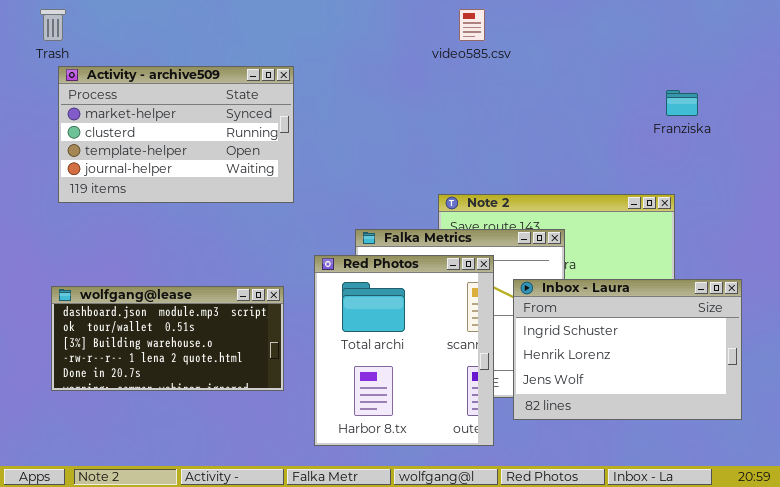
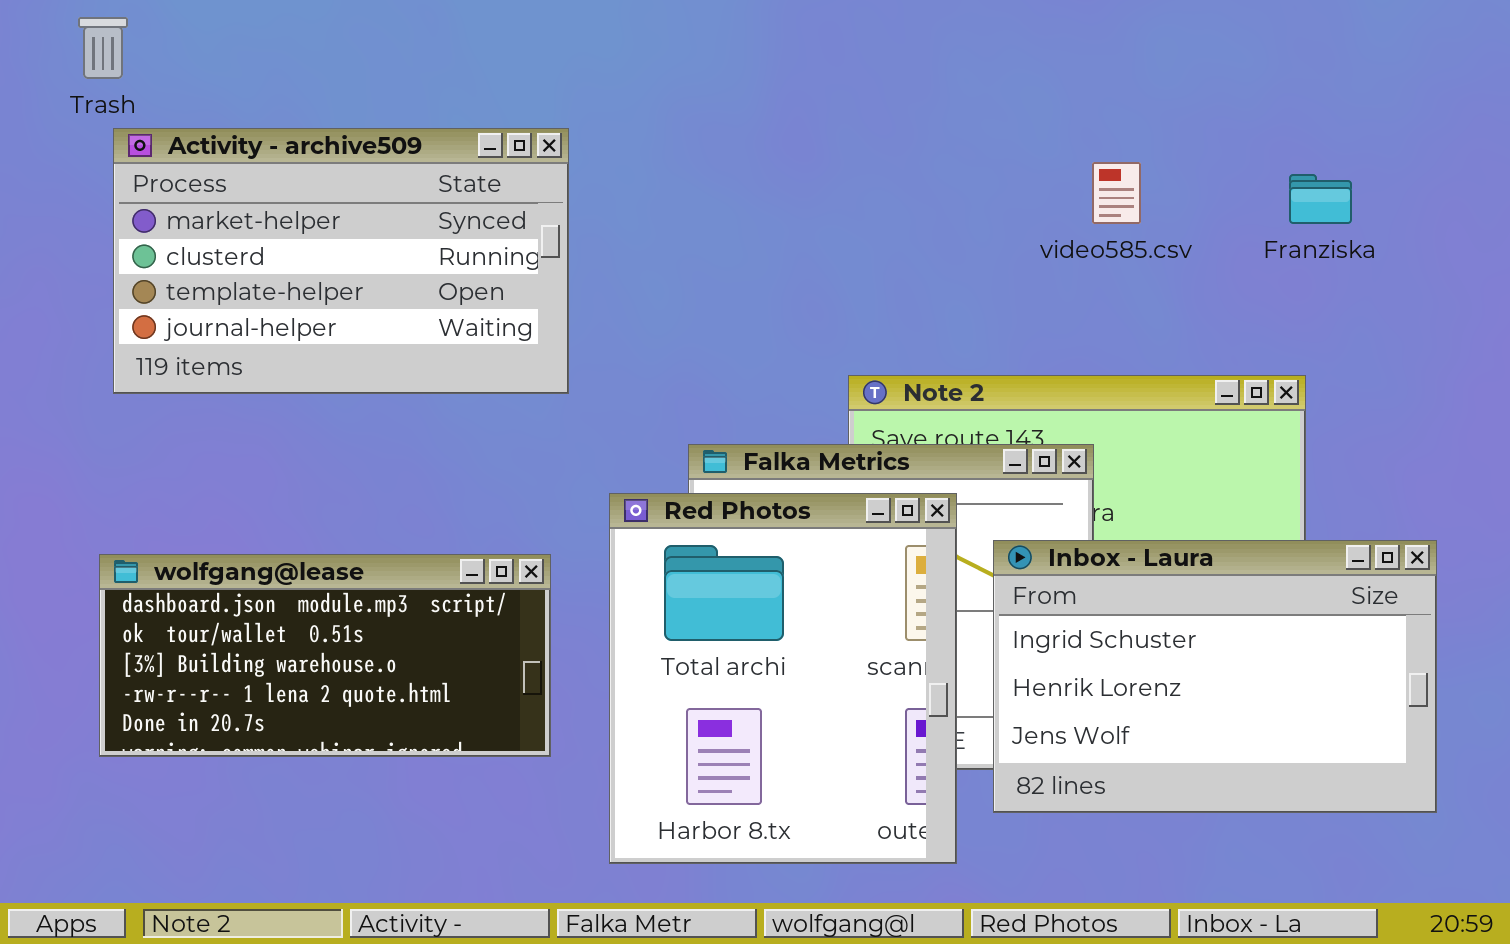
video585.csv: [459,9,485,41] -> [1092,162,1141,224], moved

